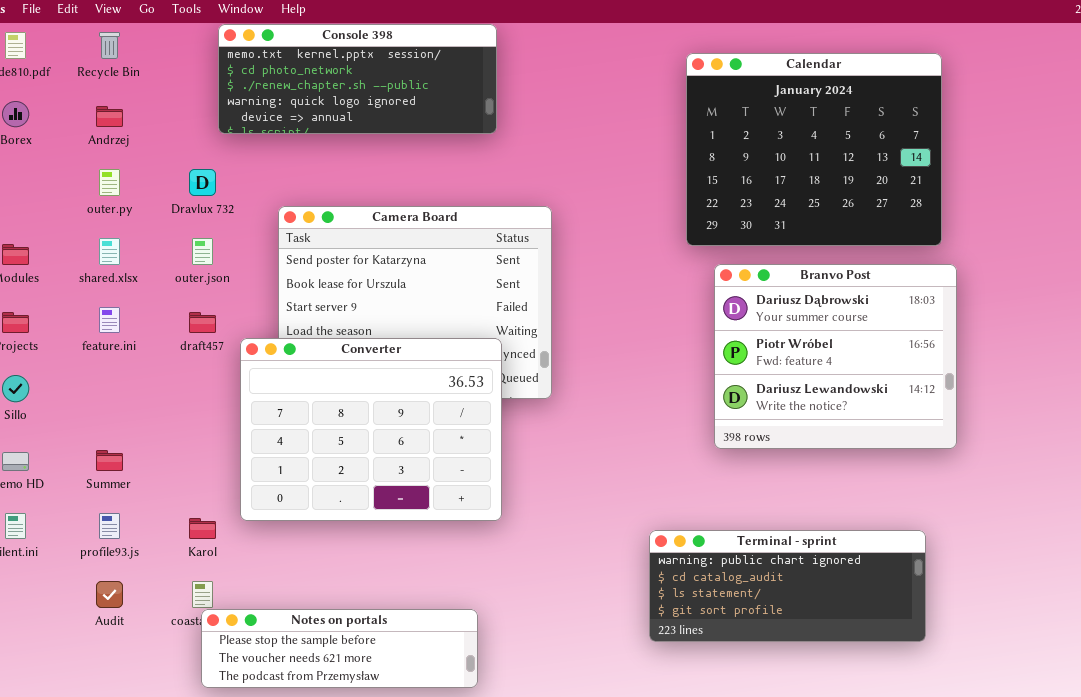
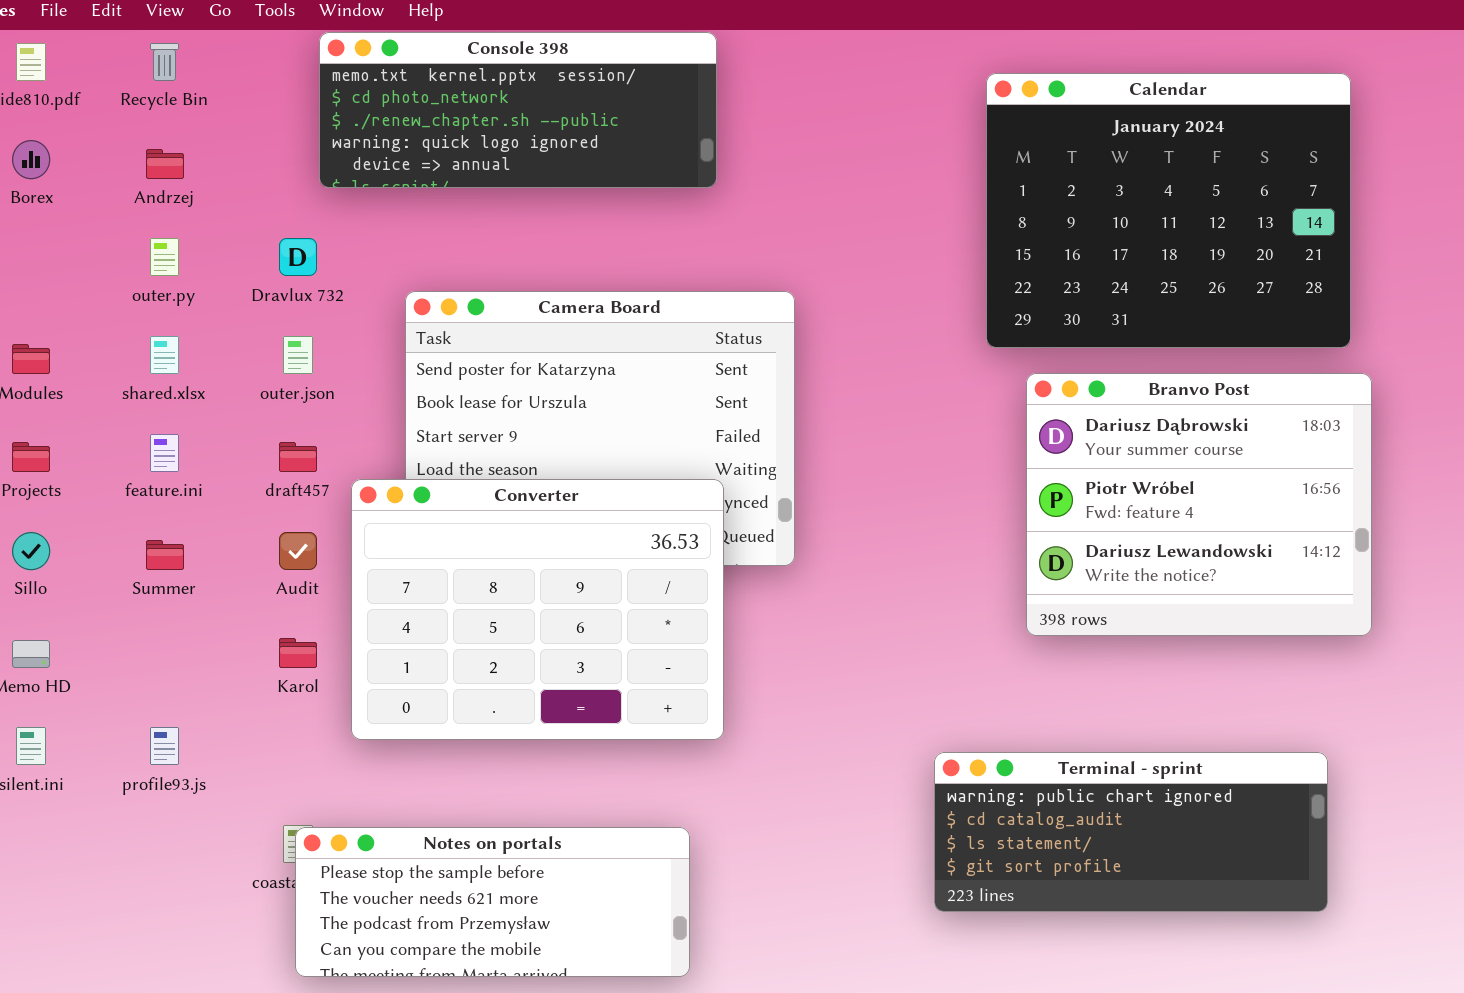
Summer: [96,450,123,471] -> [146,540,184,570], moved
Karol: [189,518,216,539] -> [279,638,317,668], moved
Audit: [96,581,123,608] -> [279,532,317,570], moved
Notes on portals: [201,609,478,688] -> [295,827,690,977], resized

